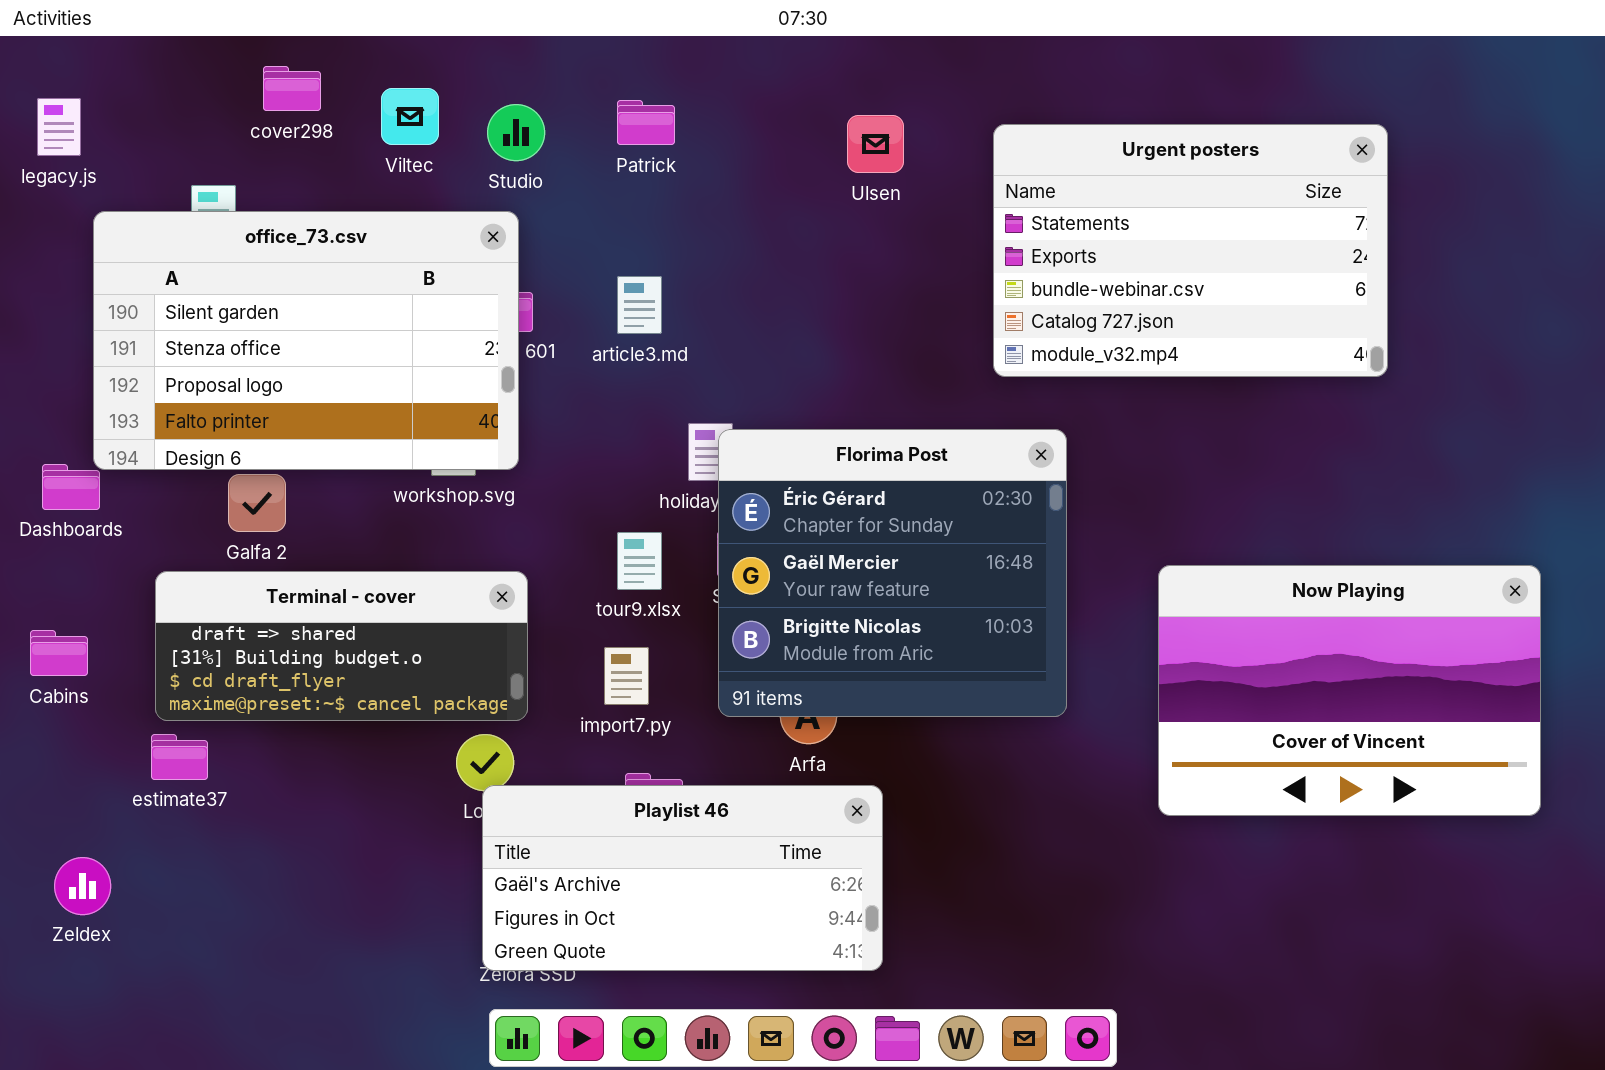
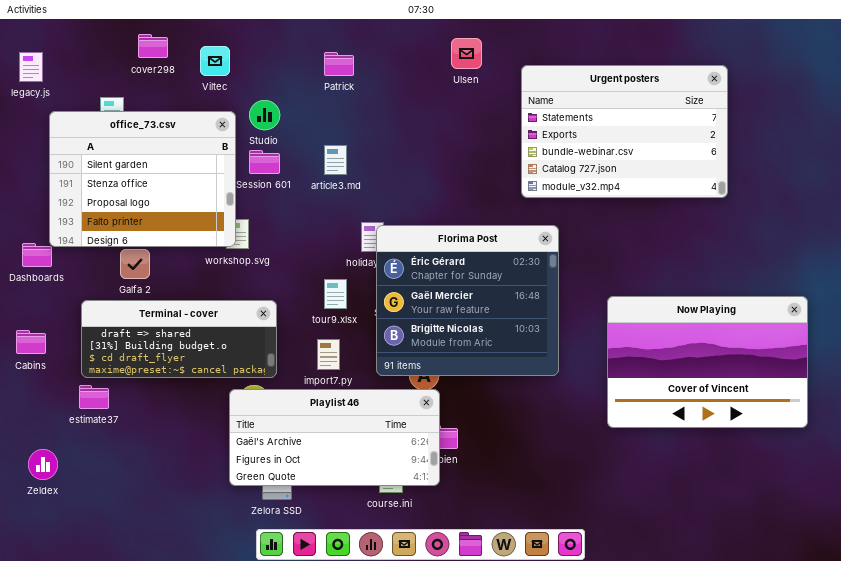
Studio: [487,104,545,161] -> [249,100,280,130], moved
Ulsen: [847,115,904,173] -> [451,38,482,69], moved
office_73.csv: [93,211,519,470] -> [49,111,236,247], resized
Playlist 46: [482,785,883,971] -> [229,389,440,486], moved

